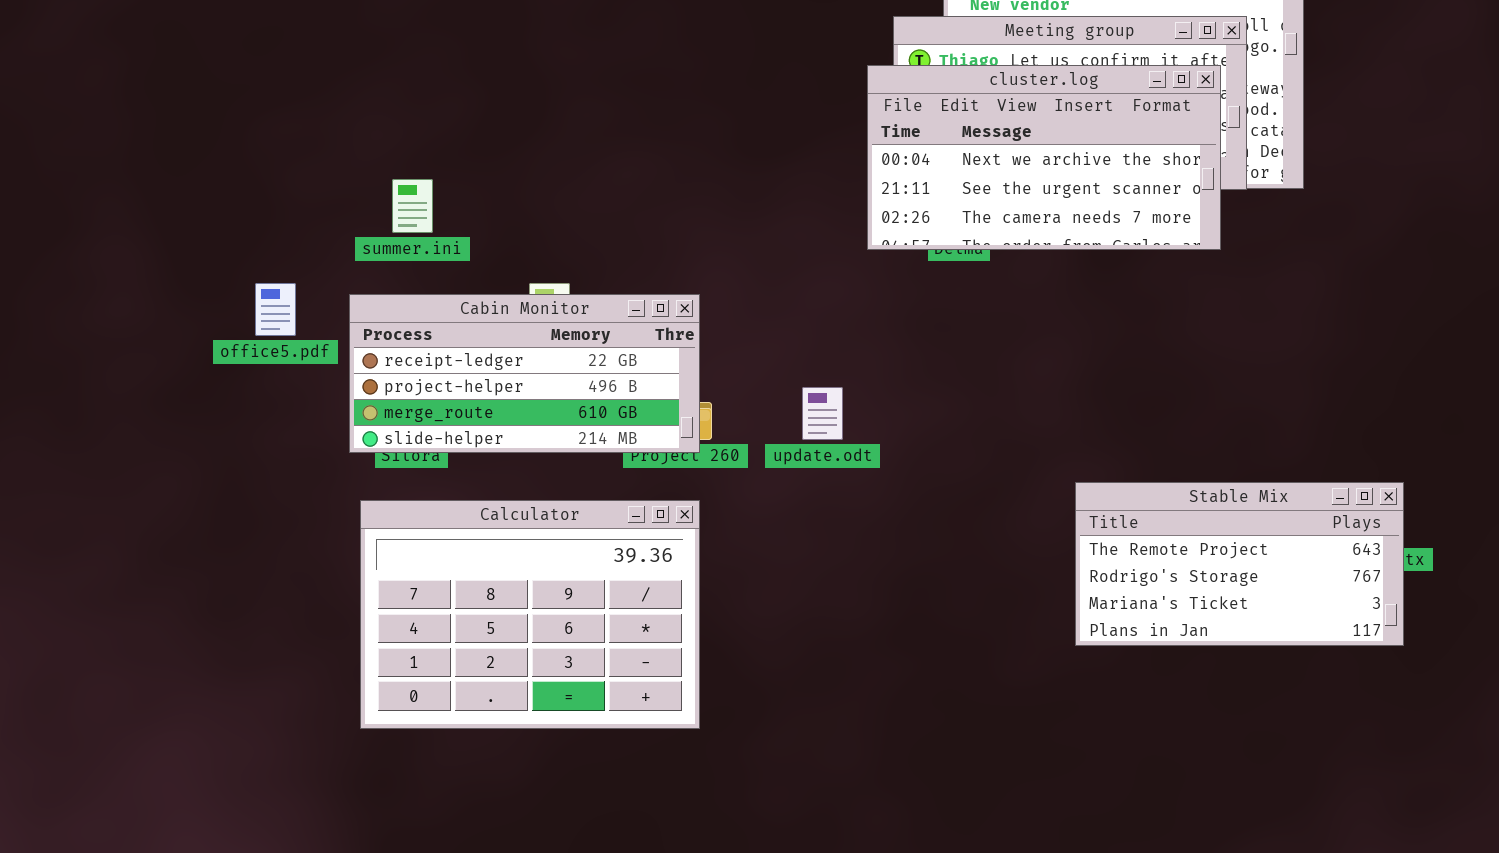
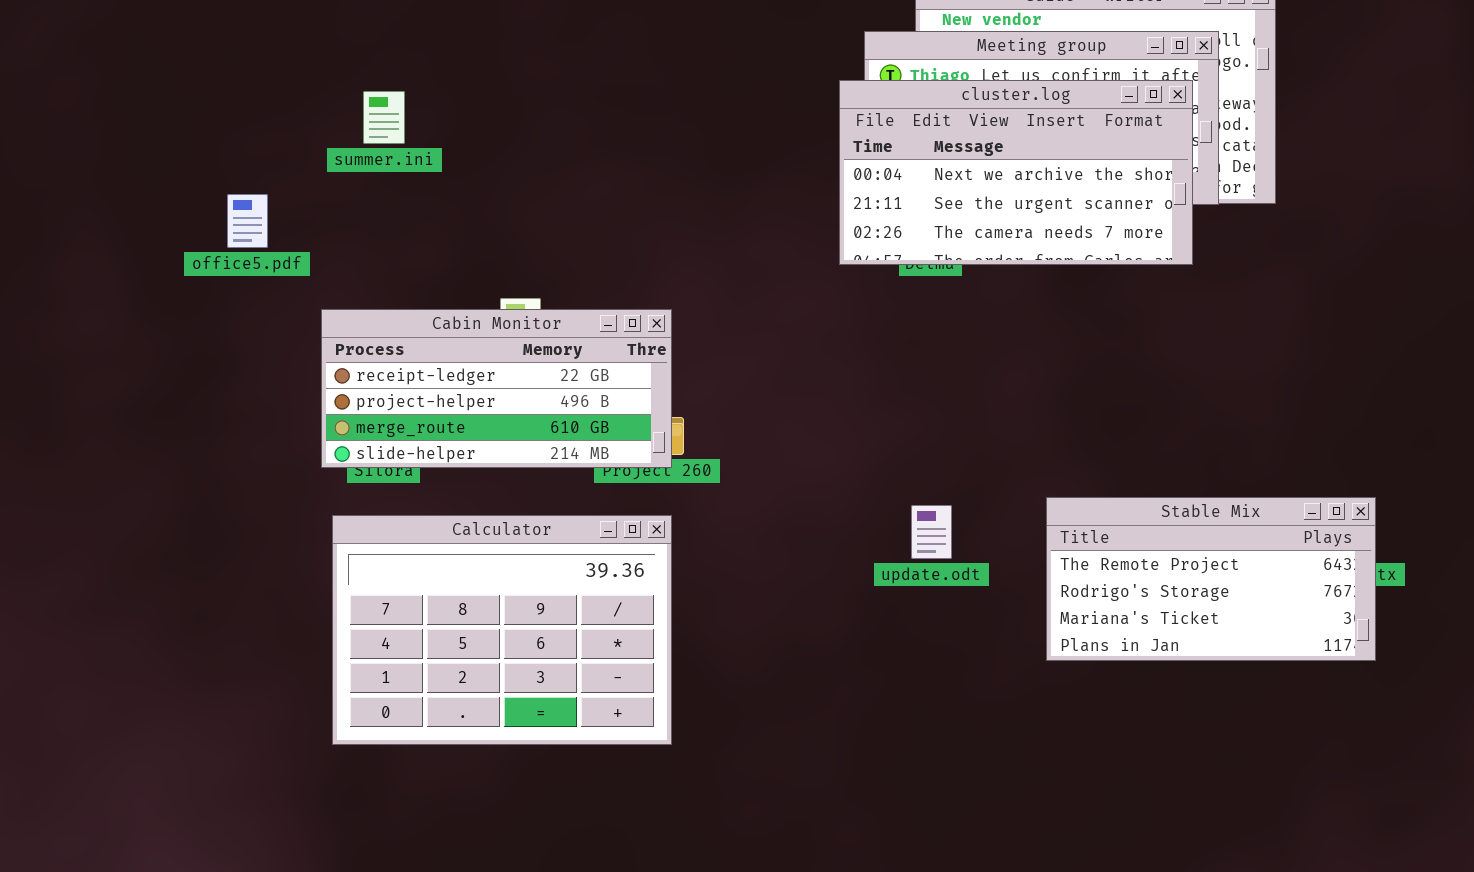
summer.ini: [392,179,433,233] -> [363,91,405,144], moved
office5.pdf: [255,283,296,336] -> [227,194,268,248], moved
update.odt: [802,387,843,440] -> [911,505,952,559], moved

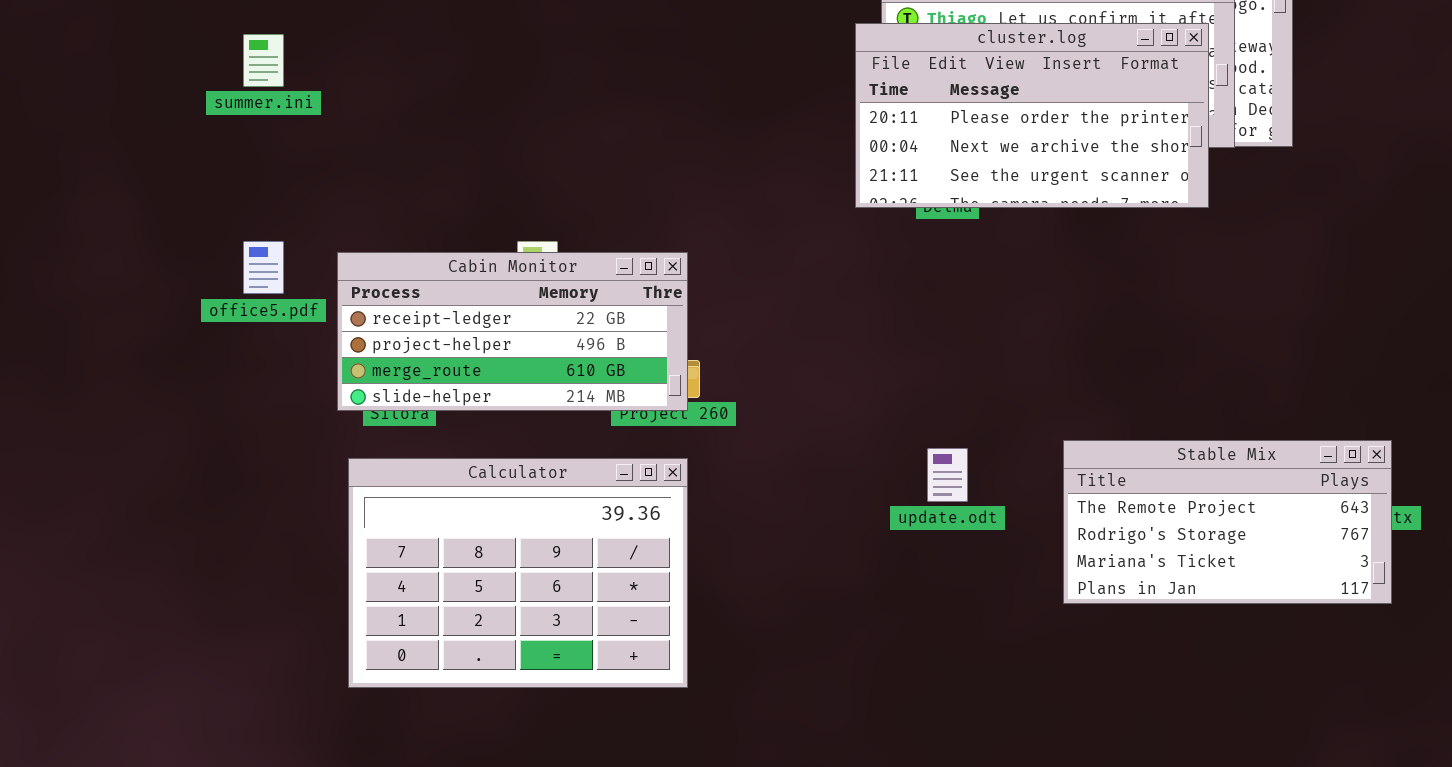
cluster.log: [839,80,1193,265] -> [855,23,1209,208], scrolled up 1 row
summer.ini: [363,91,405,144] -> [243,34,284,87], moved
office5.pdf: [227,194,268,248] -> [243,241,284,294], moved

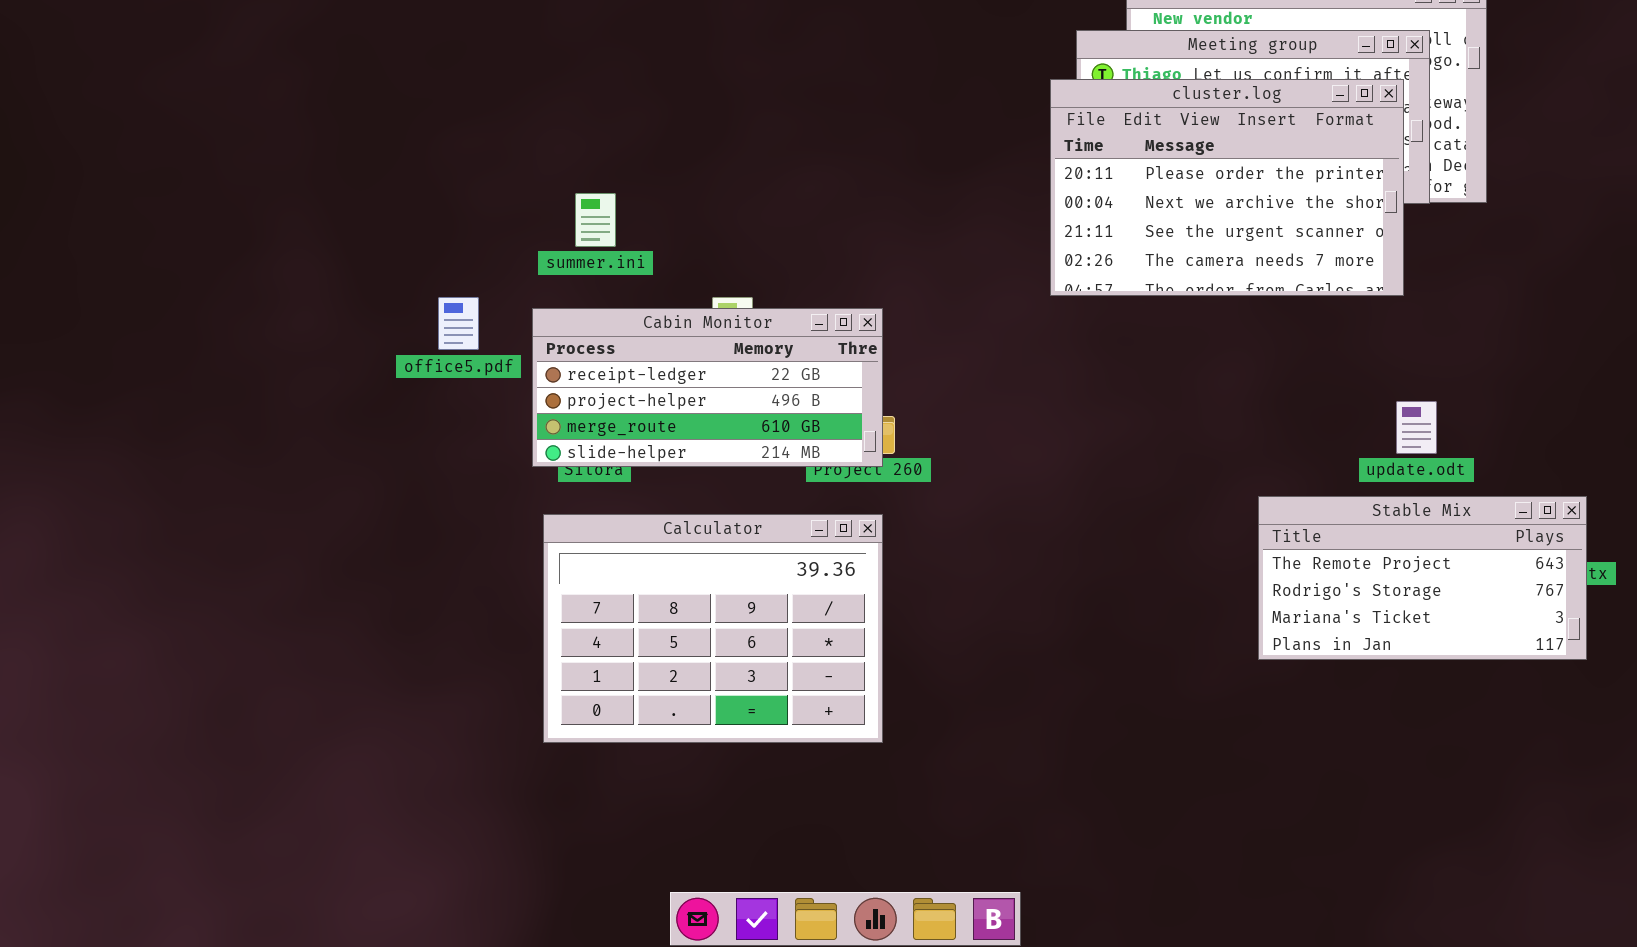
cluster.log: [855,23,1209,208] -> [1050,79,1404,296], resized
summer.ini: [243,34,284,87] -> [575,193,616,247], moved
update.odt: [927,448,968,502] -> [1396,401,1437,454], moved

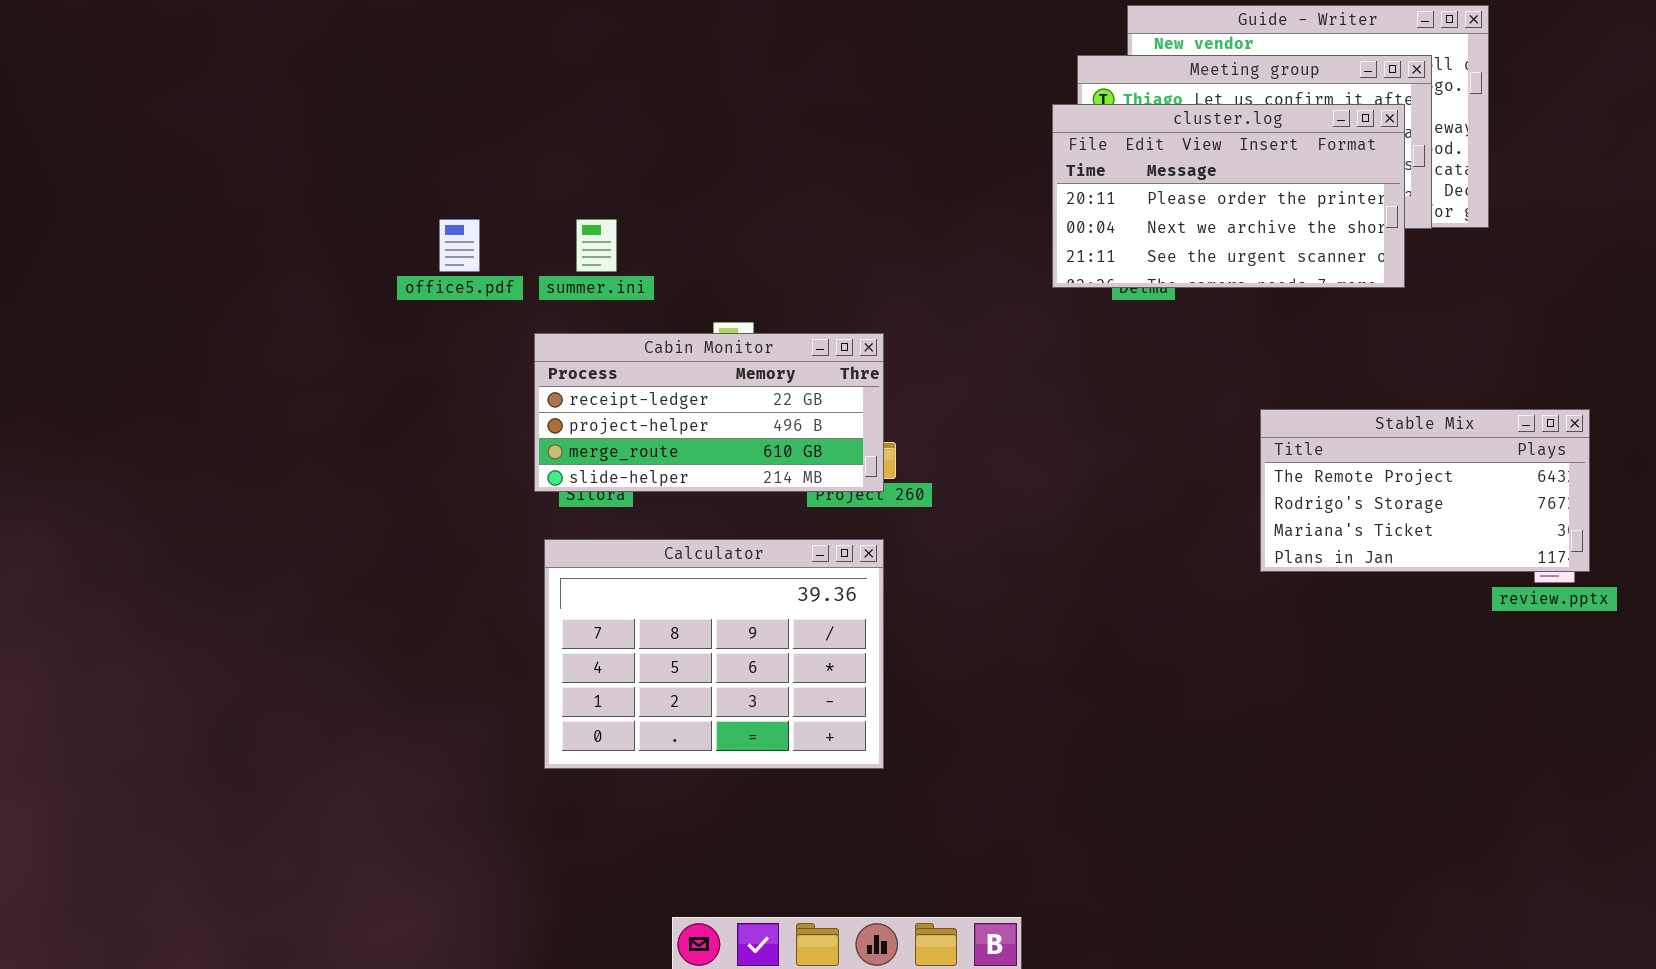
cluster.log: [1050,79,1404,296] -> [1052,104,1405,288], resized
office5.pdf: [438,297,479,350] -> [439,219,480,272], moved
Stable Mix: [1258,496,1587,660] -> [1260,409,1590,572], moved

